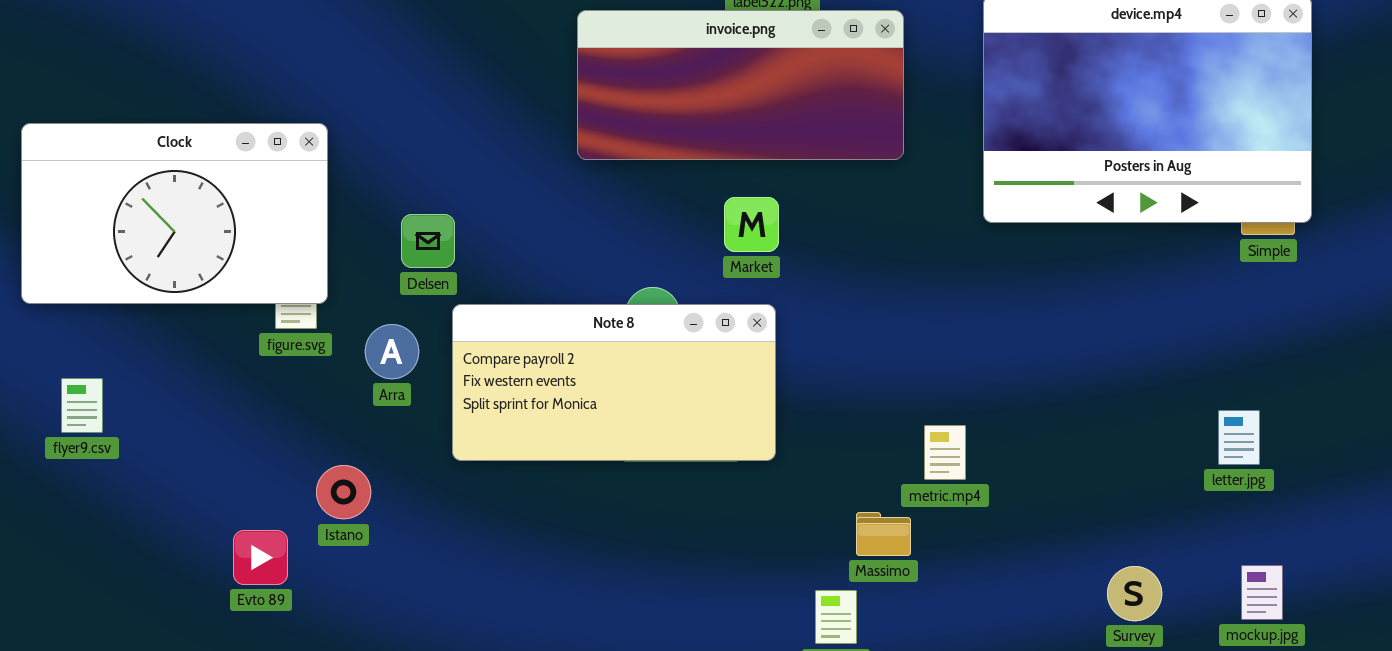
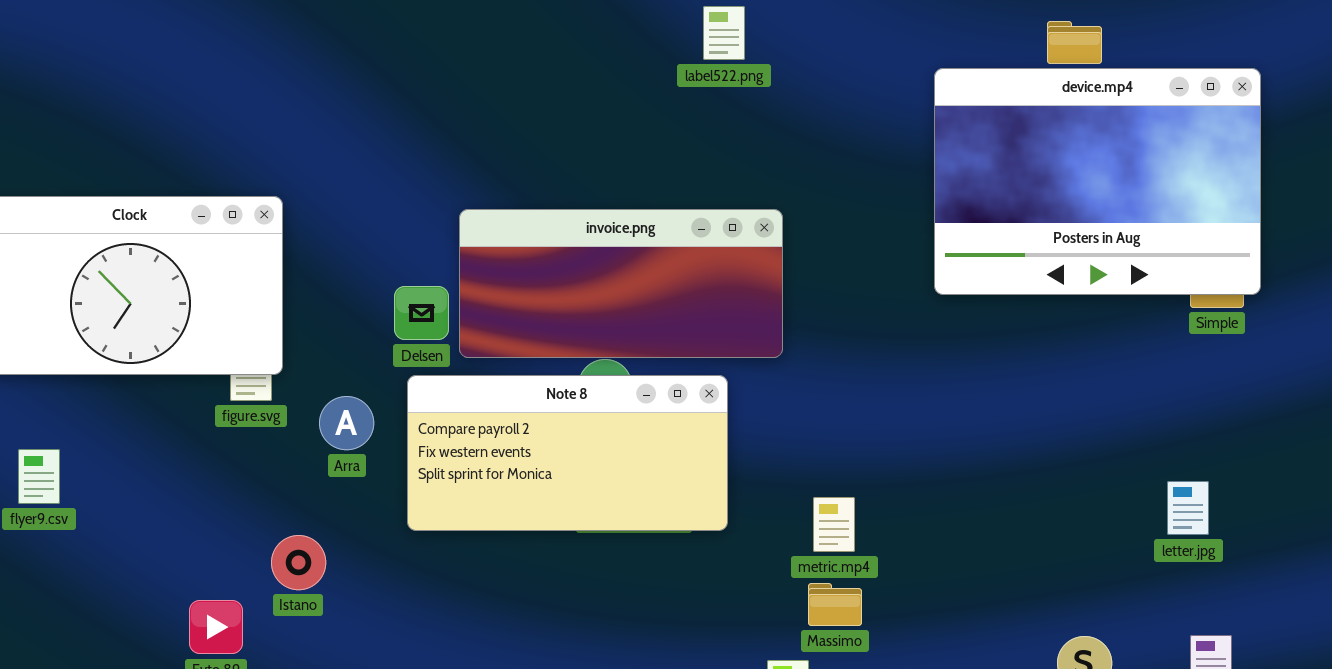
invoice.png: [577,10,904,160] -> [459,209,783,358], moved
Delsen: [401,214,455,268] -> [394,286,449,340], moved
metric.mp4: [924,425,966,480] -> [813,497,855,552], moved

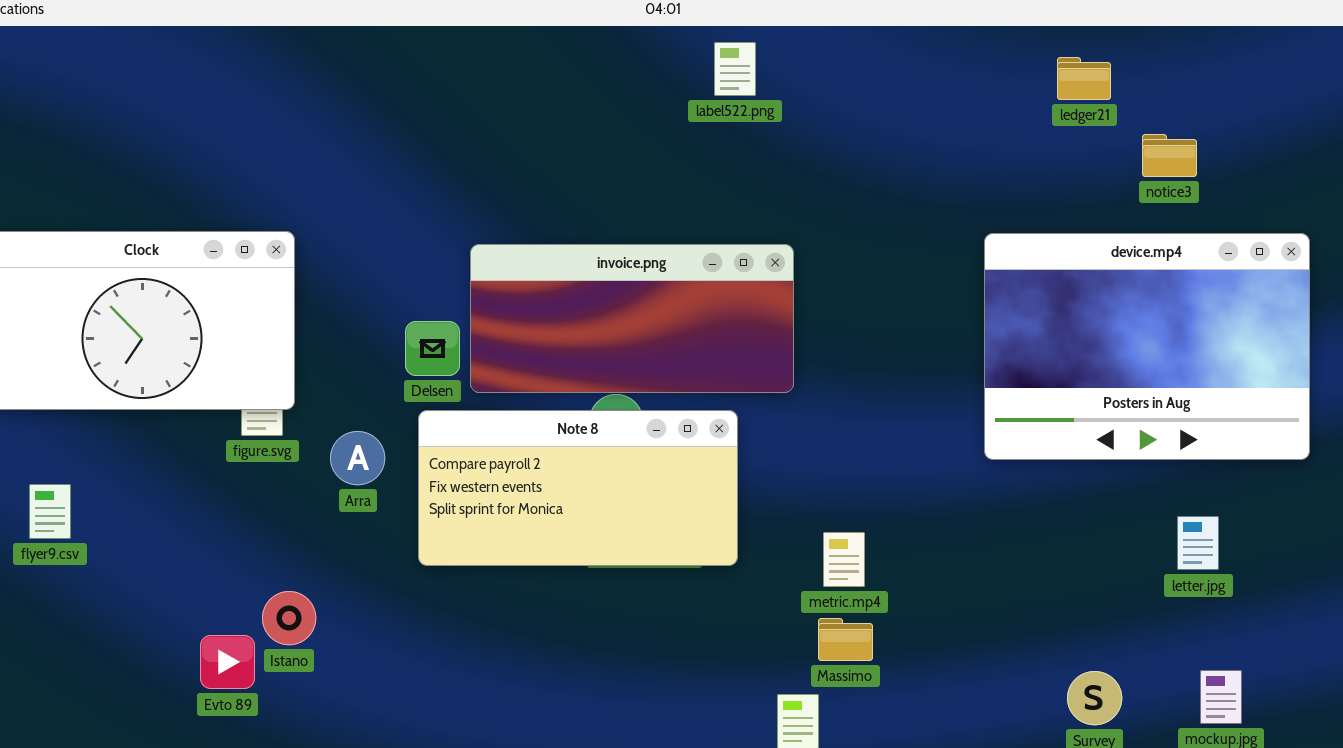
device.mp4: [934,68,1261,295] -> [984,233,1310,460], moved
Istano: [271,535,326,590] -> [262,591,316,645], moved

